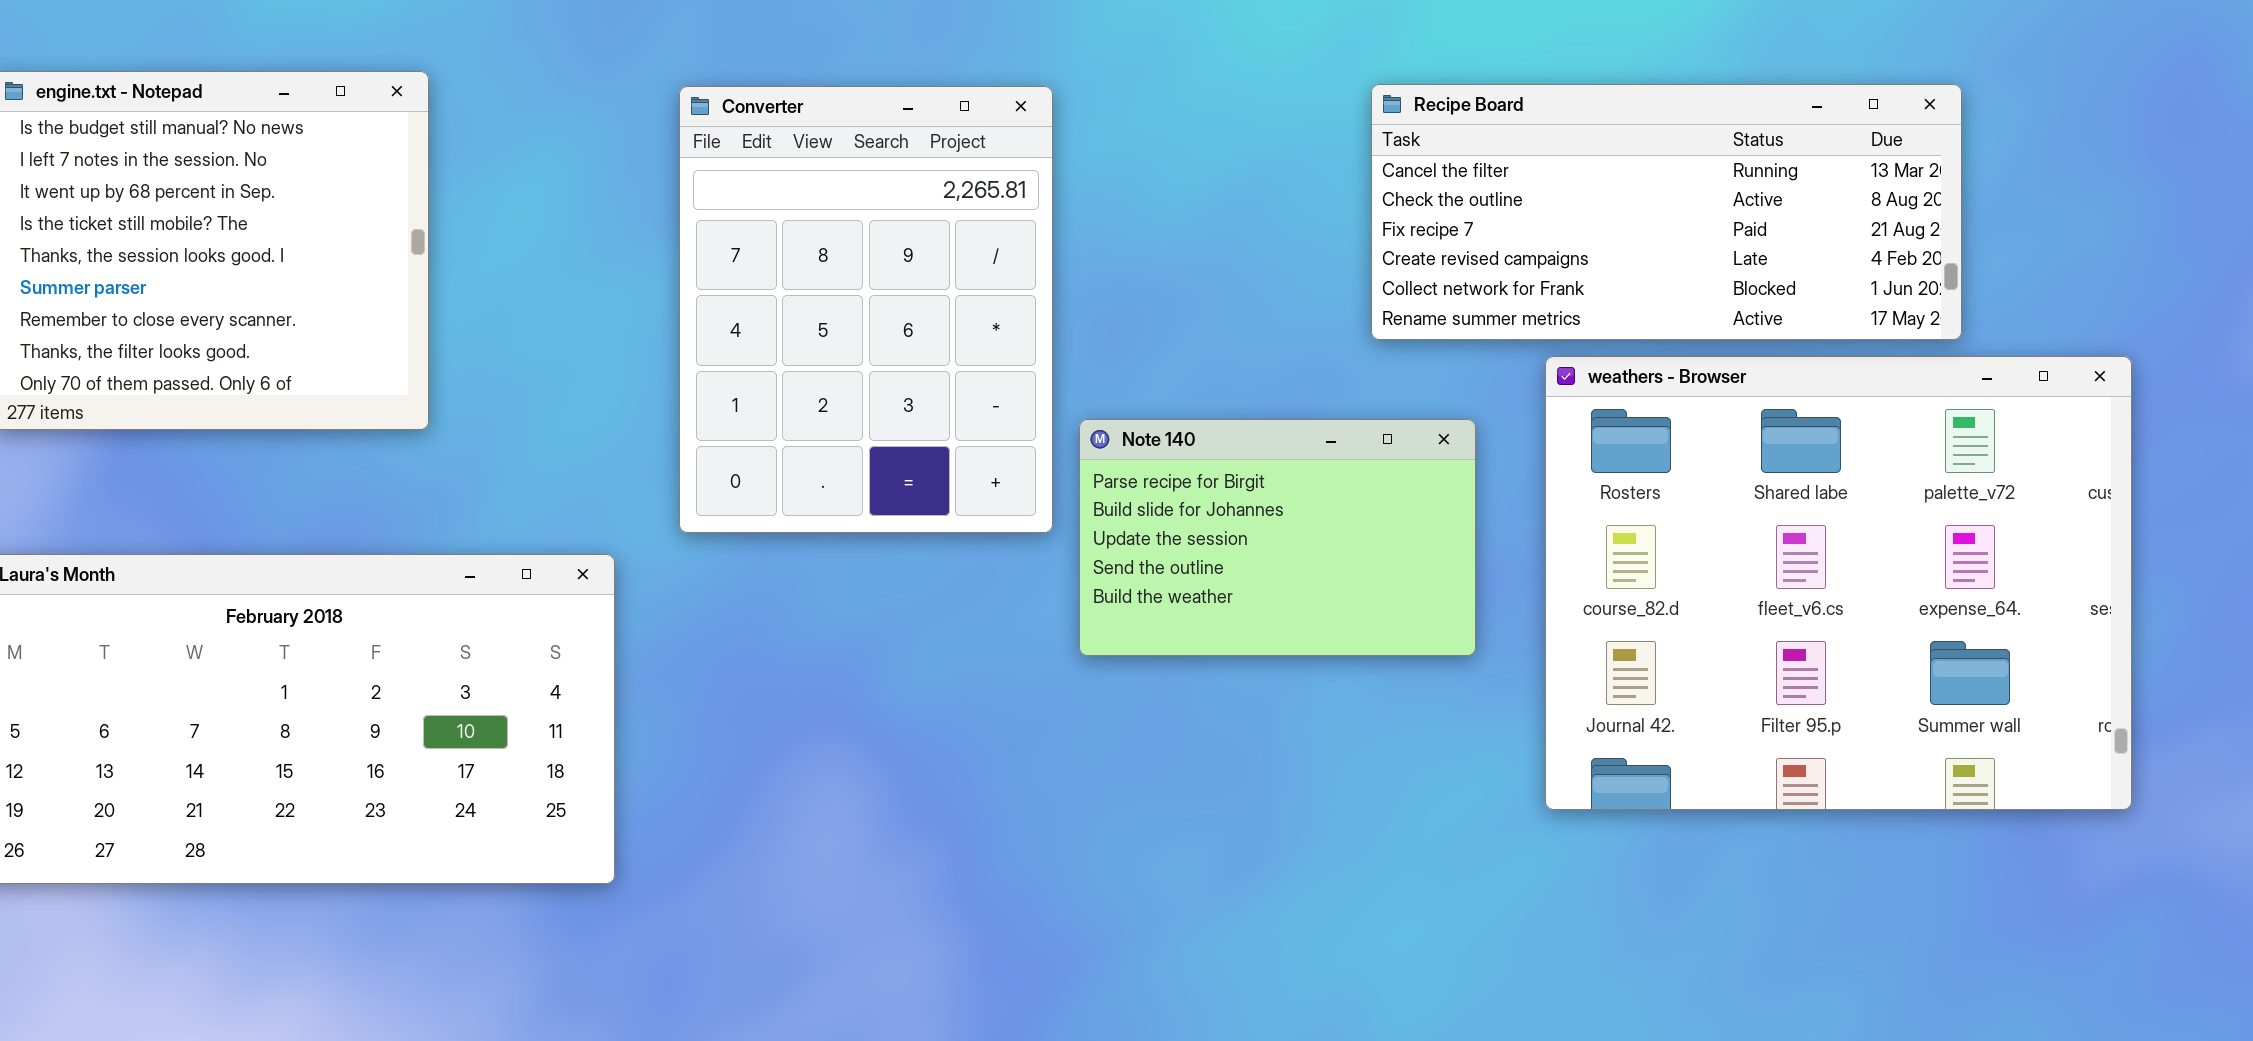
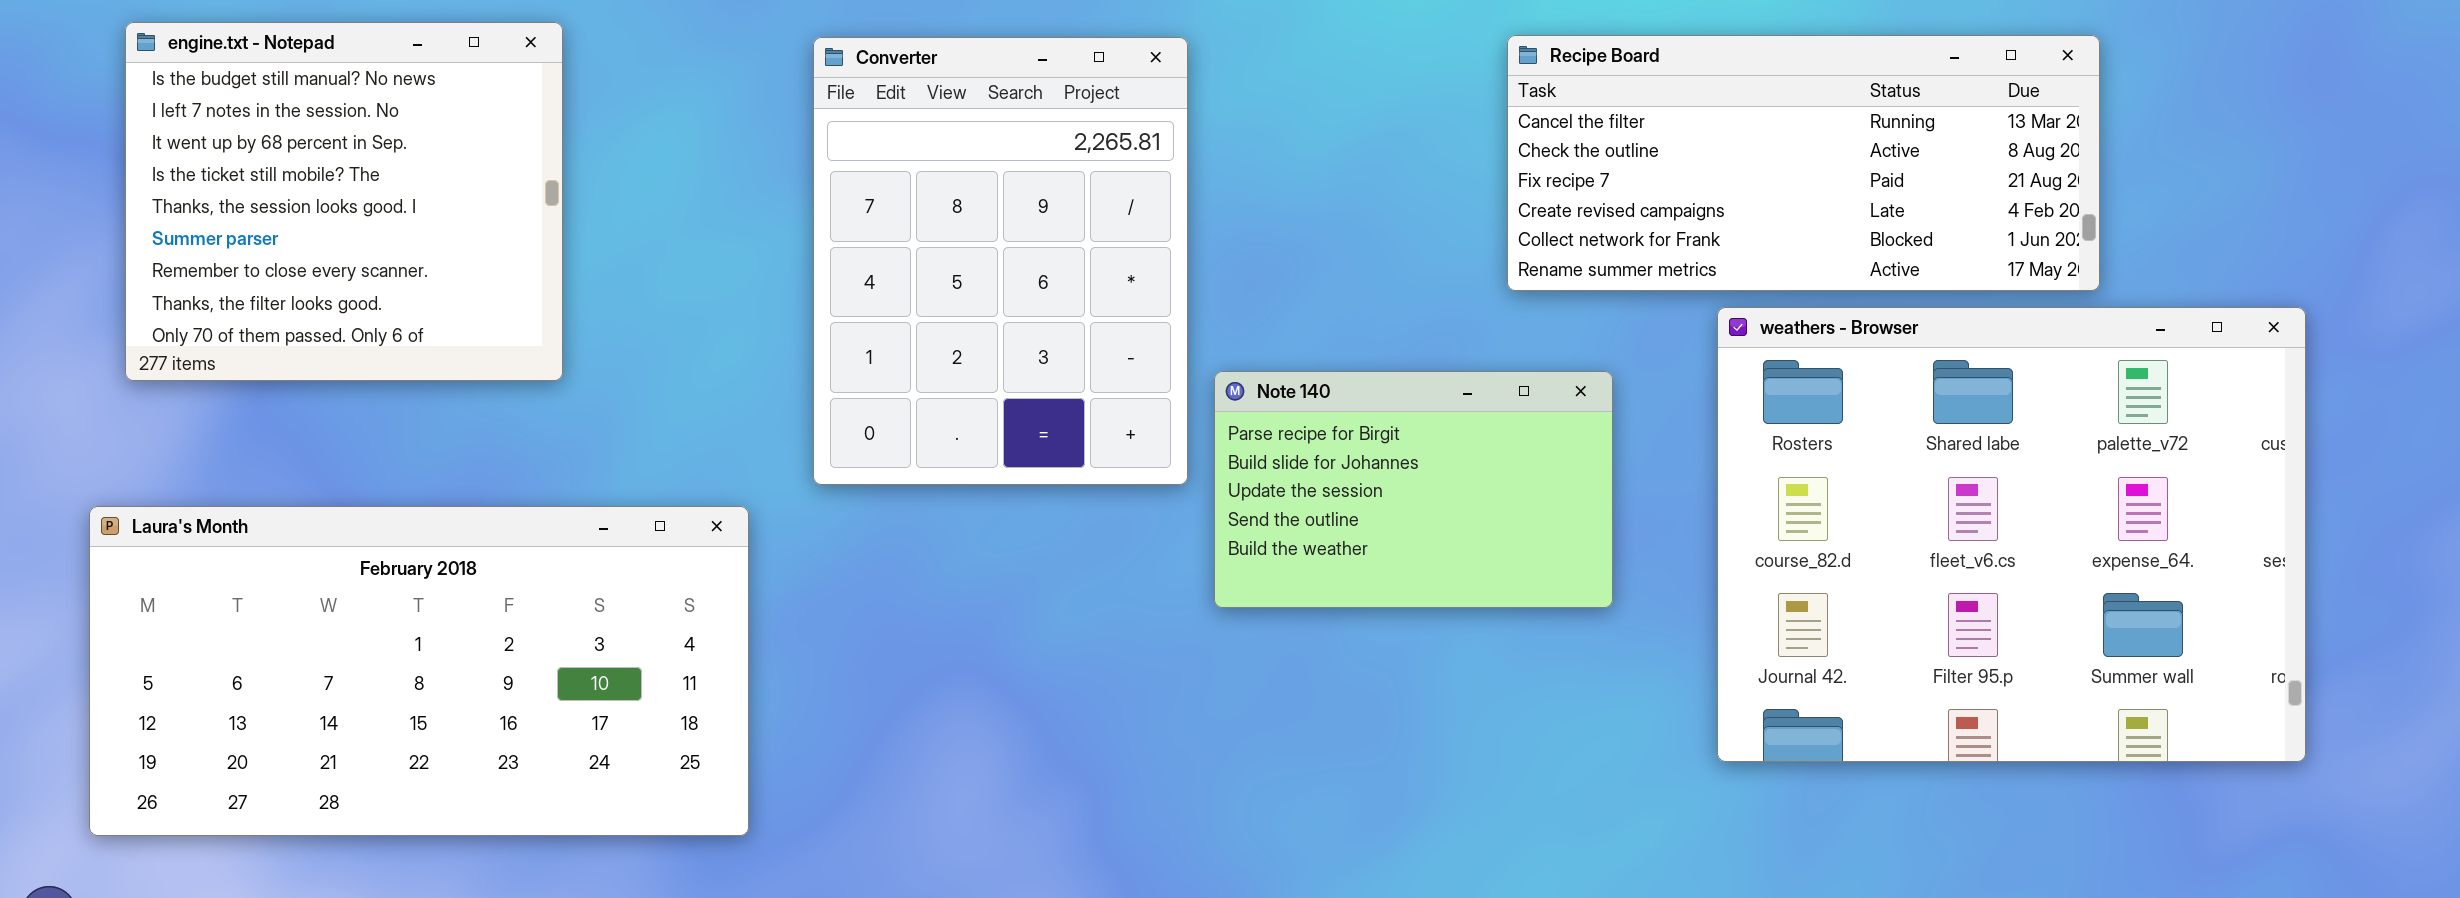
weathers - Browser: [1545,356,2132,810] -> [1717,307,2306,762], moved

